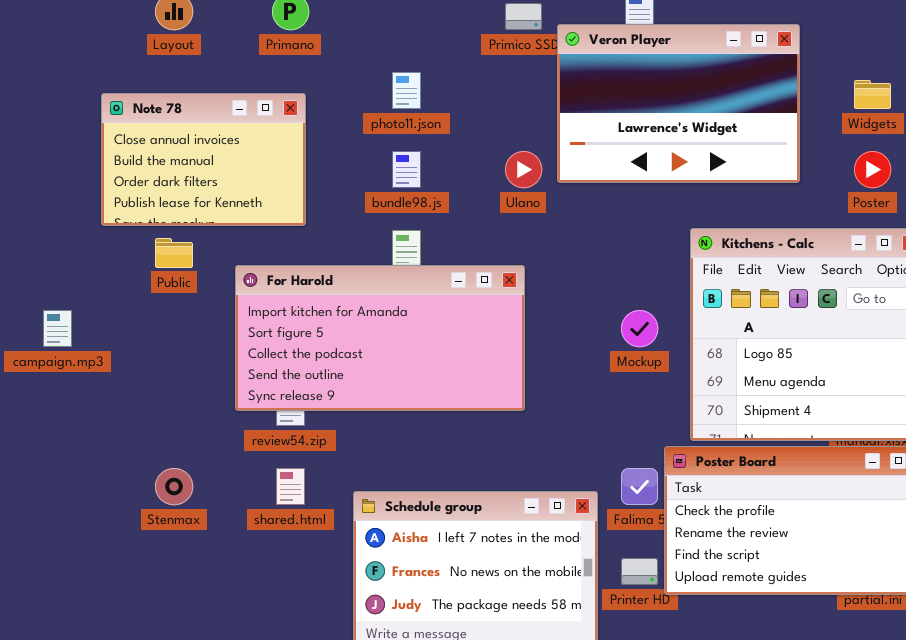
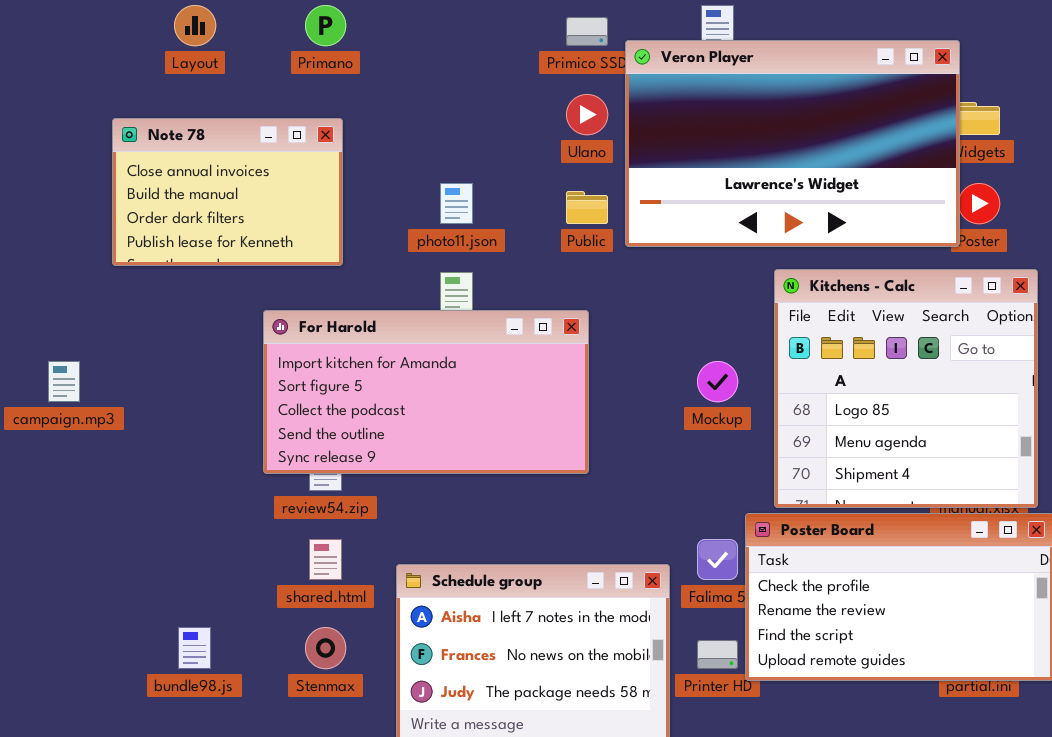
Veron Player: [557,24,800,183] -> [625,40,960,247], resized
photo11.json: [392,72,421,109] -> [440,183,473,224], moved
bundle98.js: [392,151,421,188] -> [178,627,211,669], moved
Ulano: [505,151,542,188] -> [566,94,608,135], moved
Public: [155,238,193,268] -> [566,191,608,224], moved
Stenmax: [155,468,193,505] -> [305,627,346,669], moved

